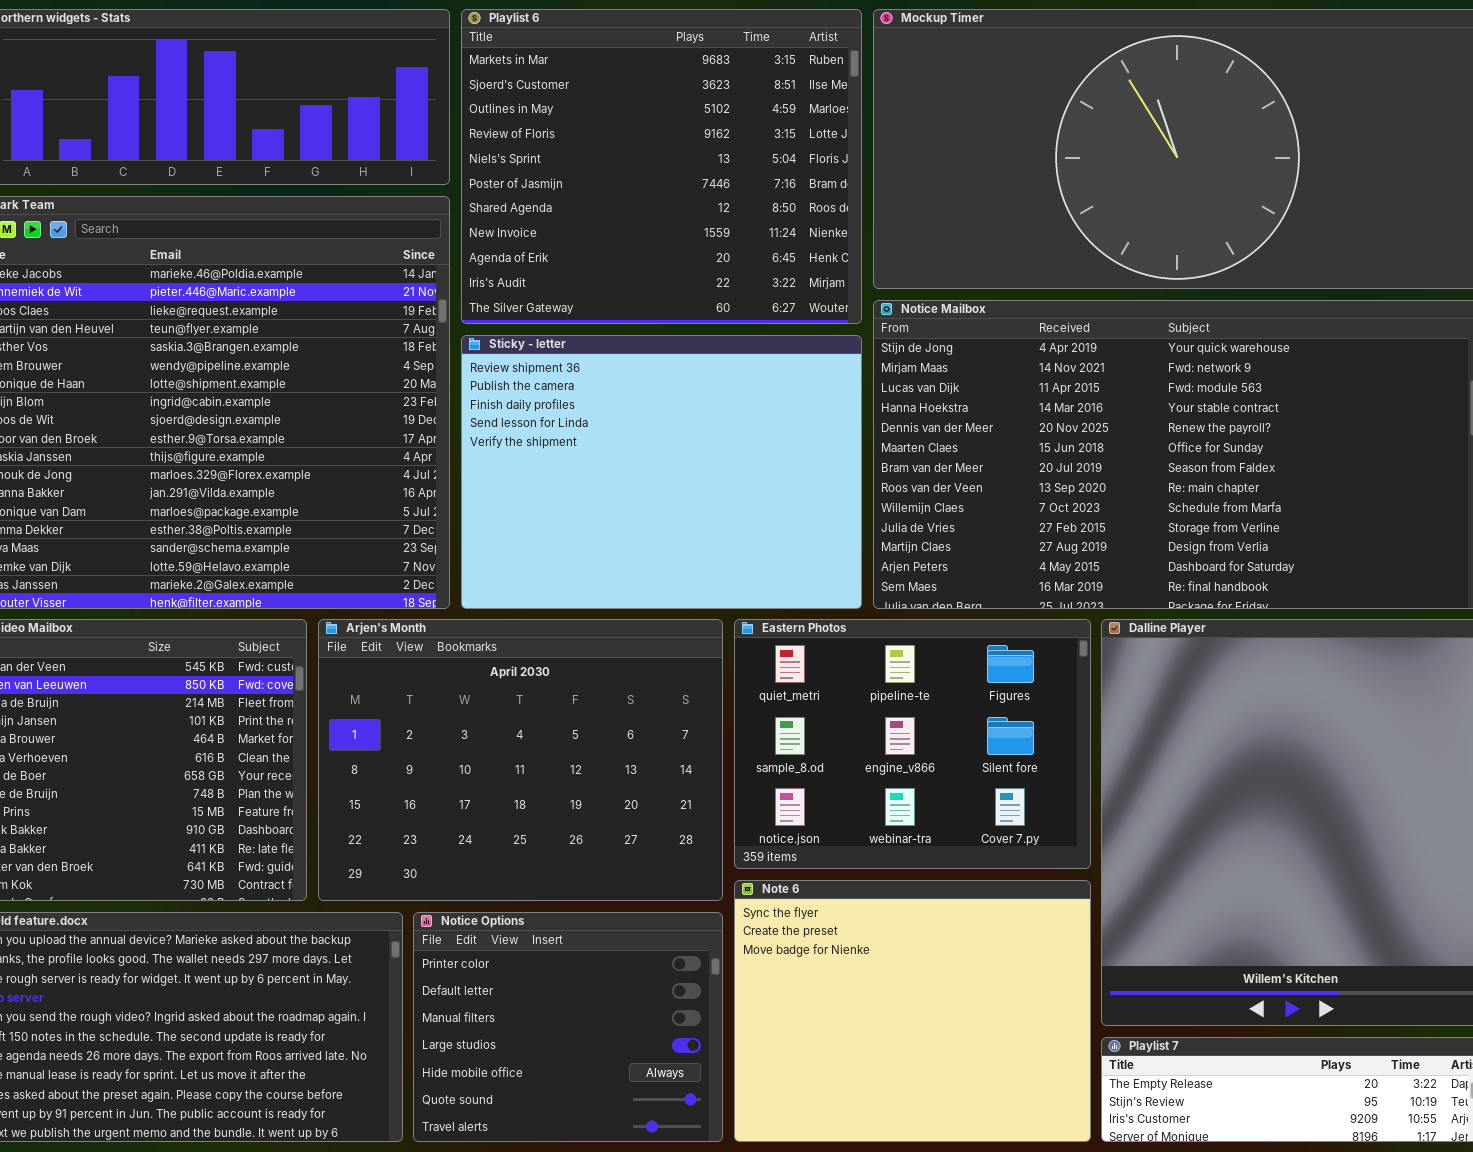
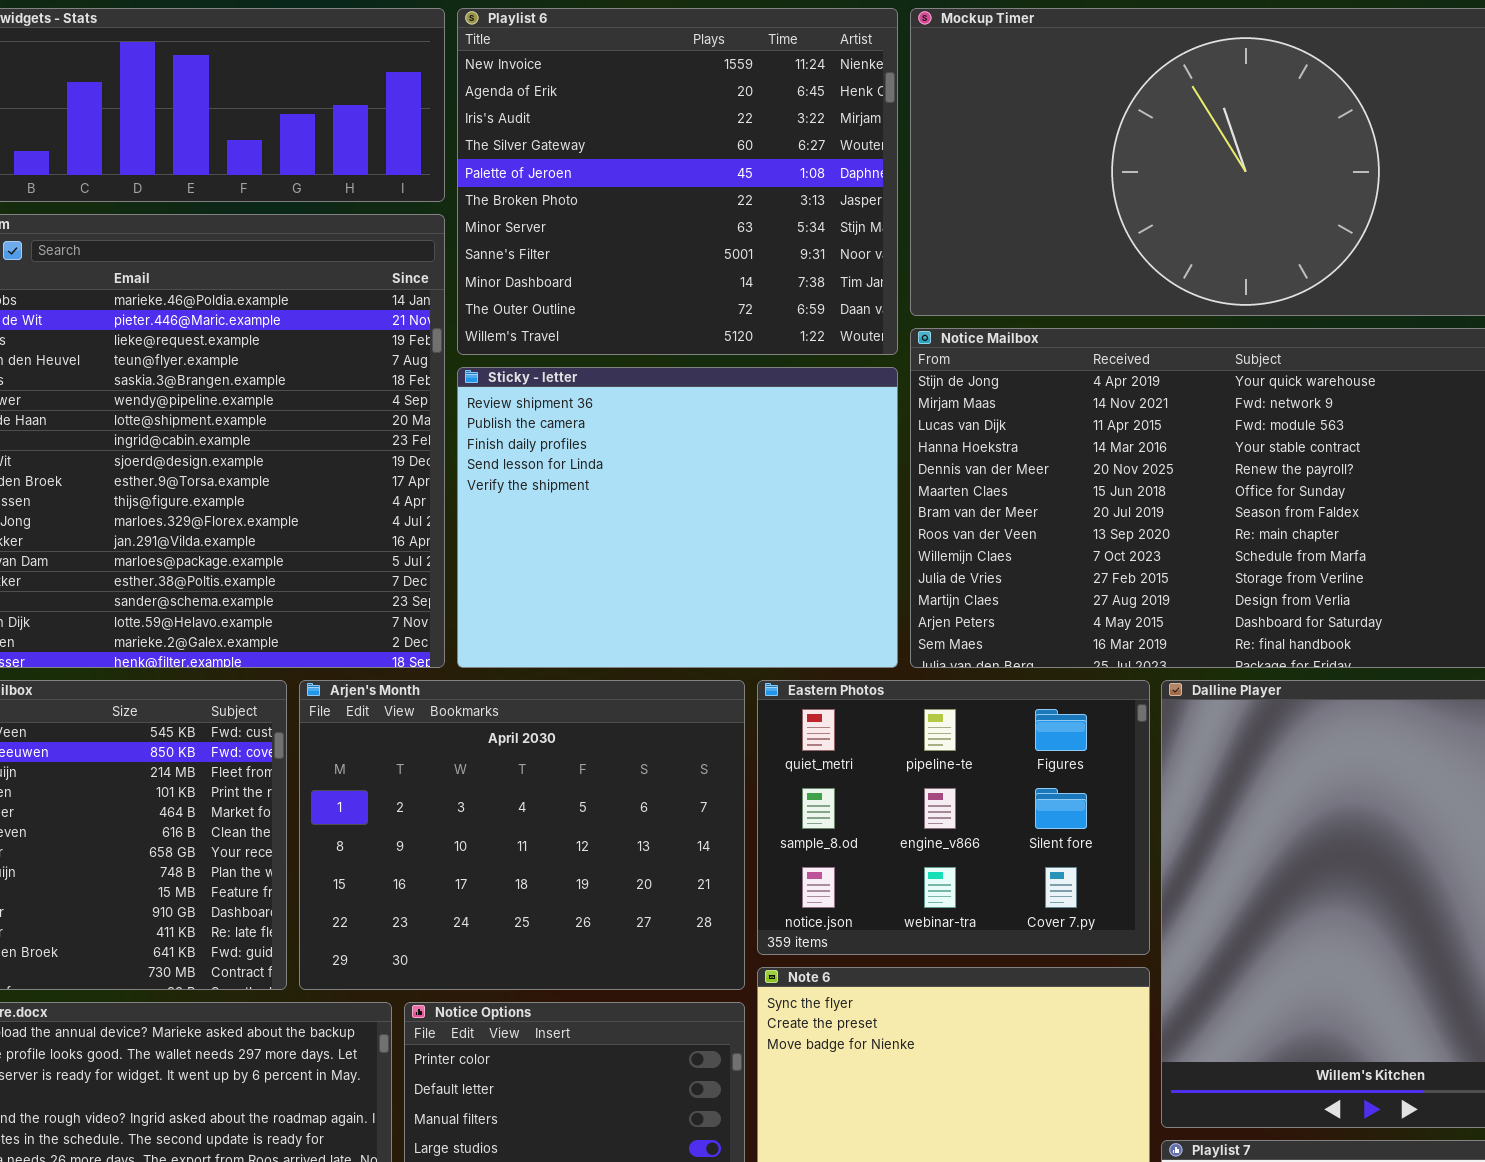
Playlist 6: [461,9,862,324] -> [457,8,898,355], scrolled down 7 rows

